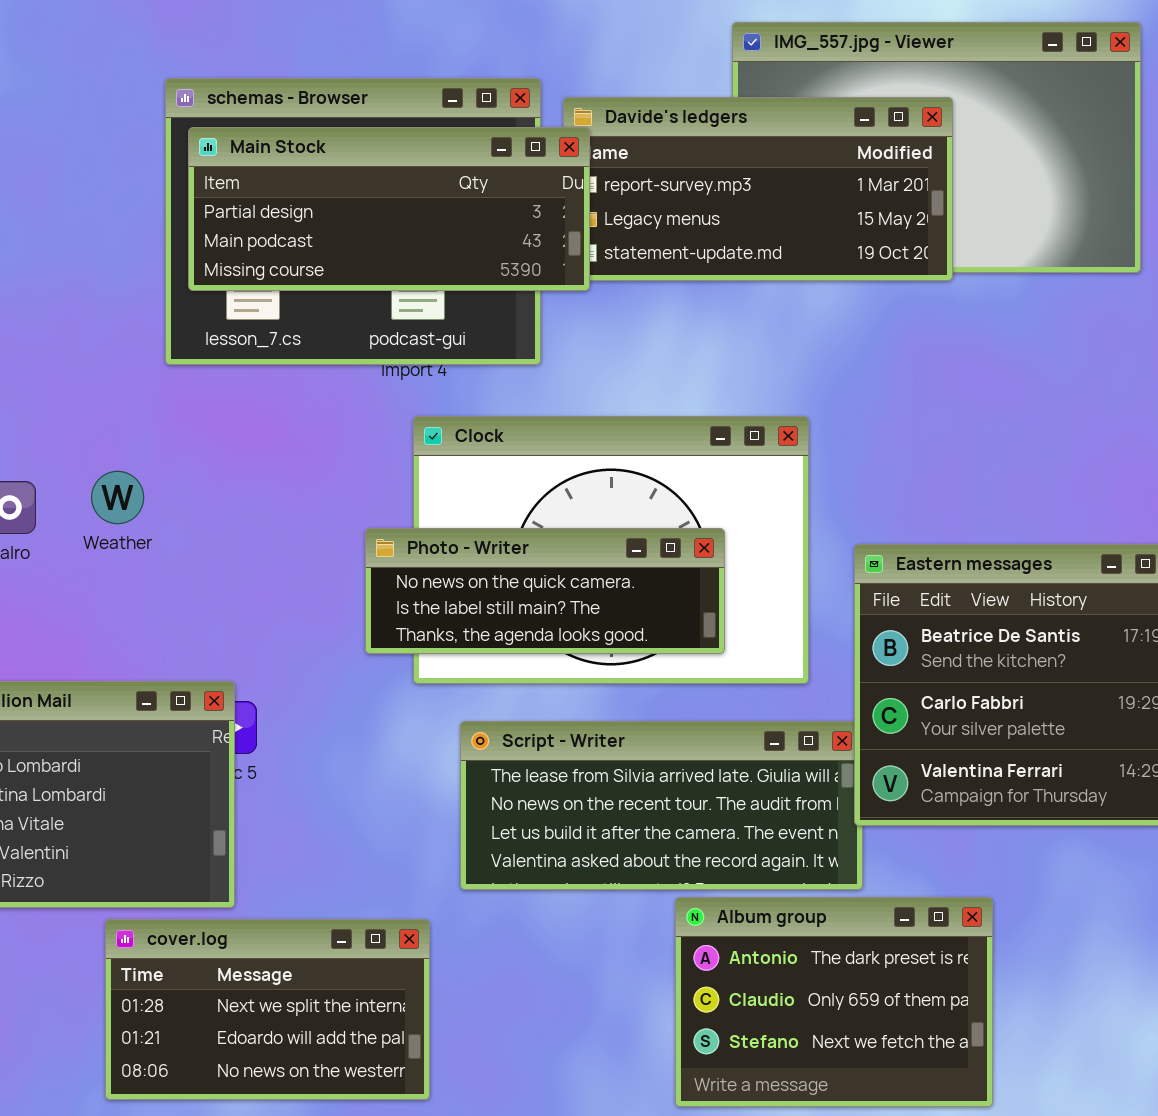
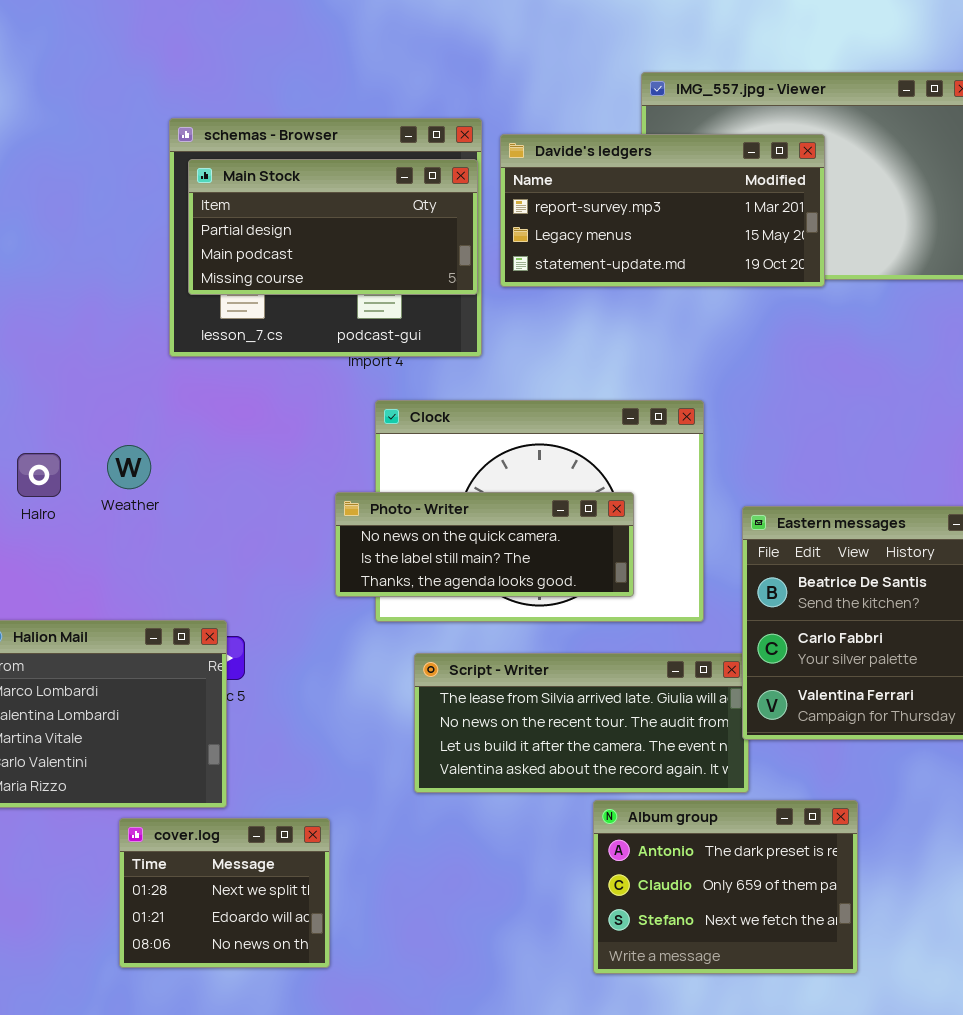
Main Stock: [188,127,590,291] -> [188,159,478,295], resized
cover.log: [105,919,430,1100] -> [119,818,330,968], resized

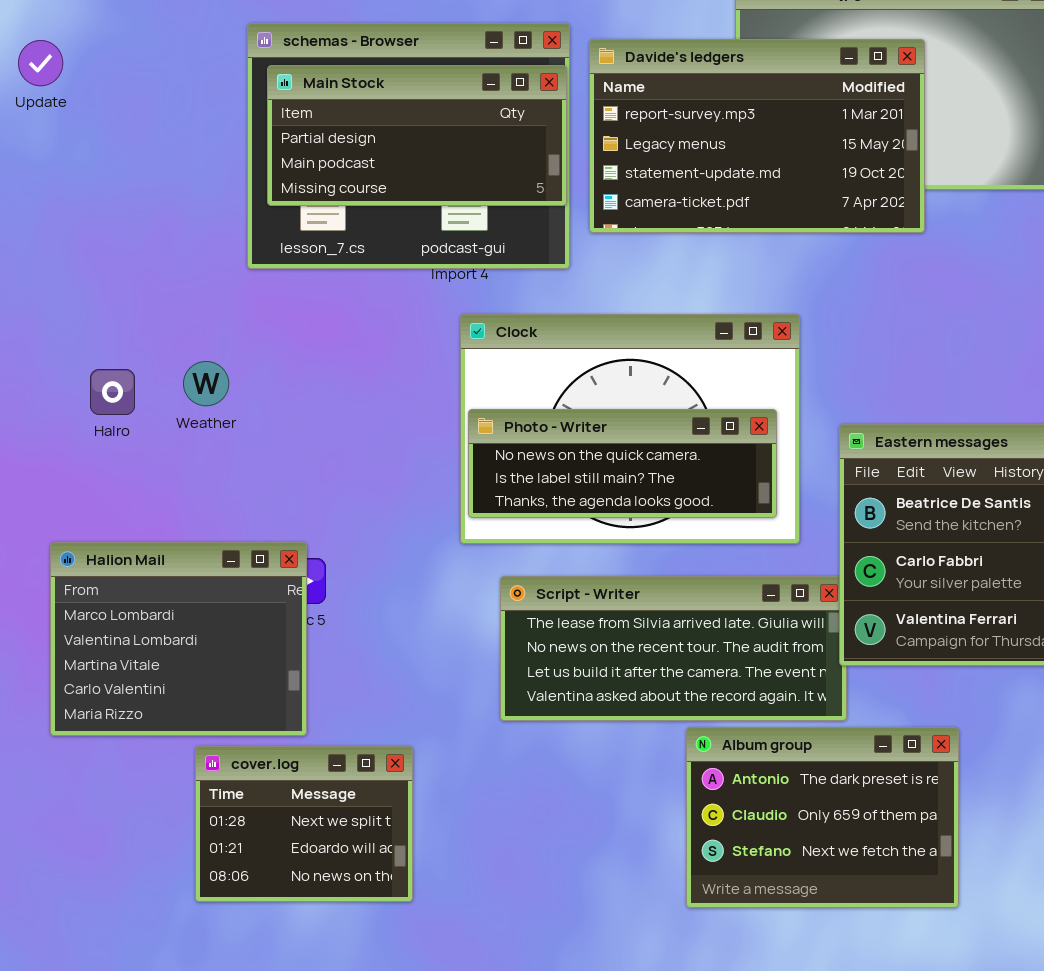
Davide's ledgers: [500,134,825,287] -> [589,39,925,233], resized
Photo - Writer: [335,492,634,597] -> [468,409,777,518], moved

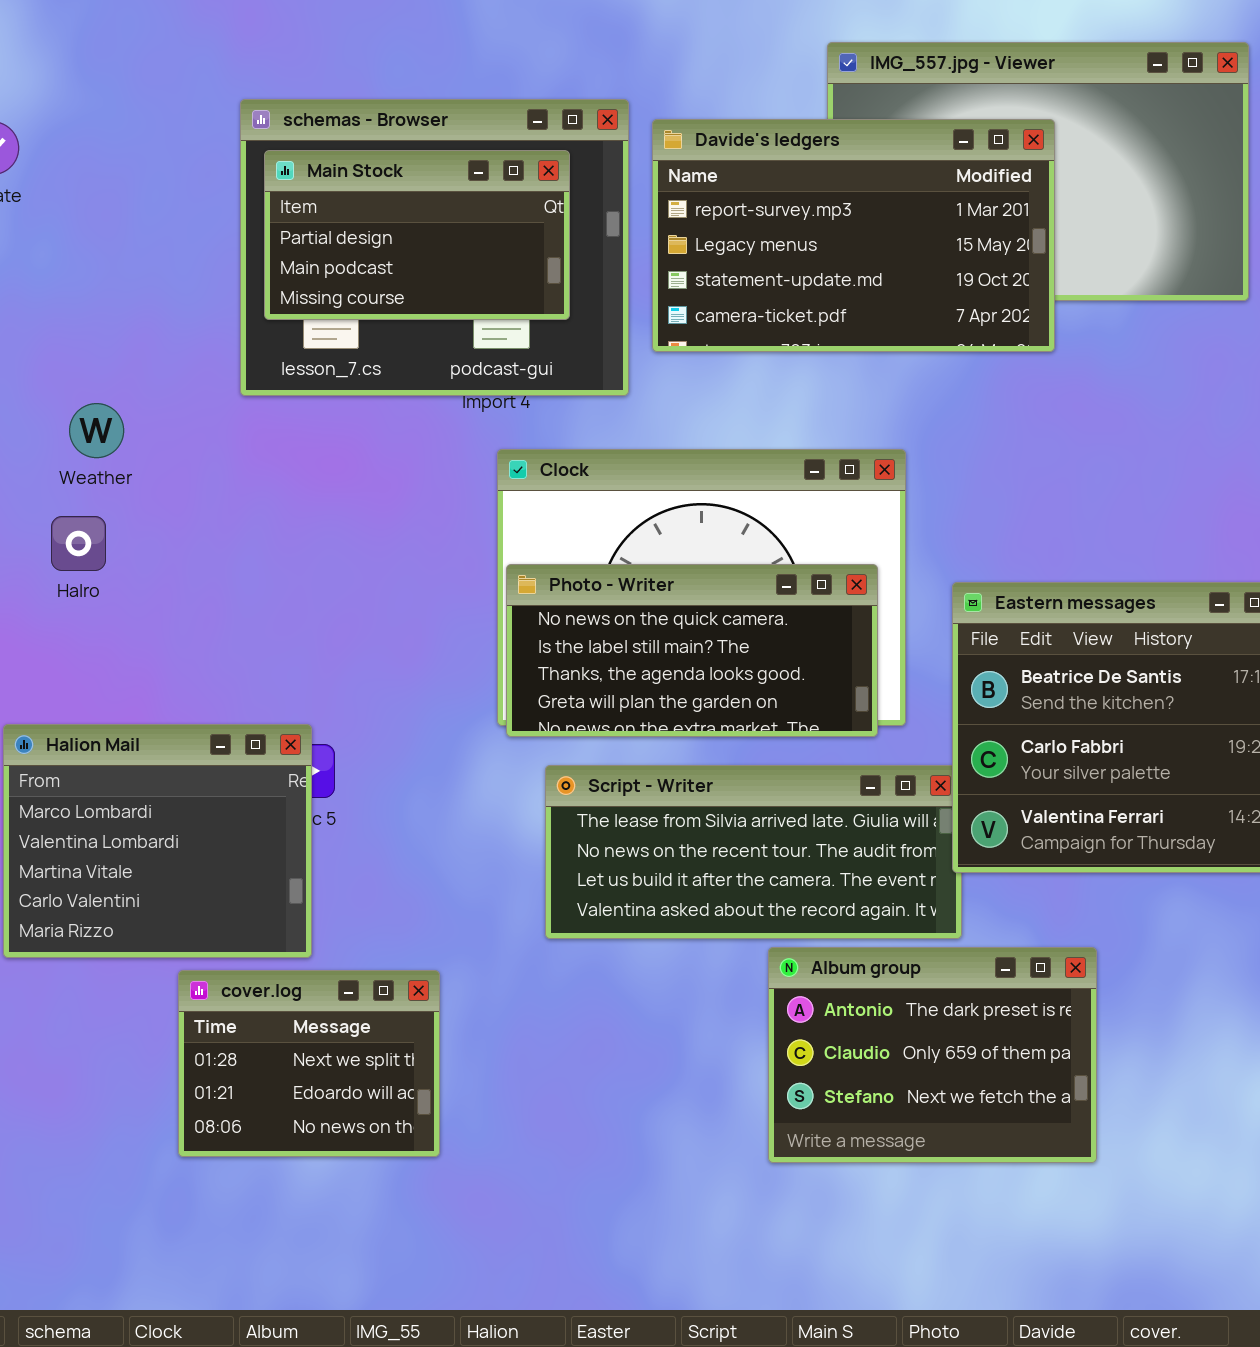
Main Stock: [267,65,567,206] -> [264,150,570,320], resized
Weather: [183,361,229,406] -> [69,403,124,458], moved
Photo - Writer: [468,409,777,518] -> [506,564,878,737], resized

